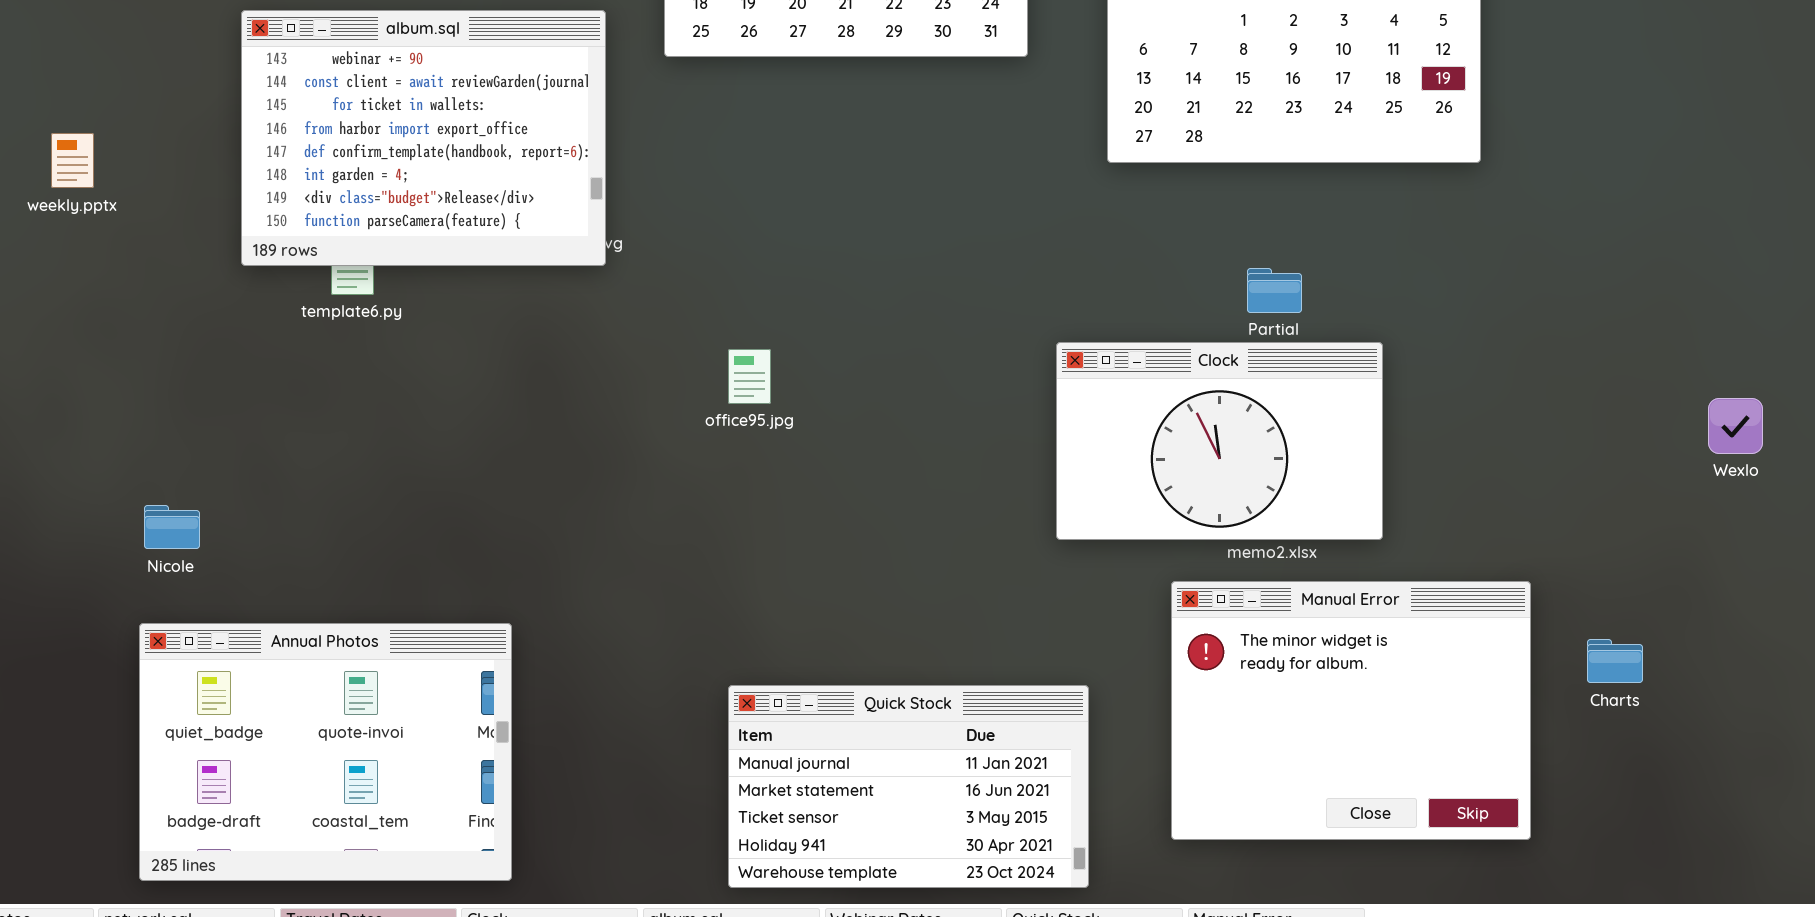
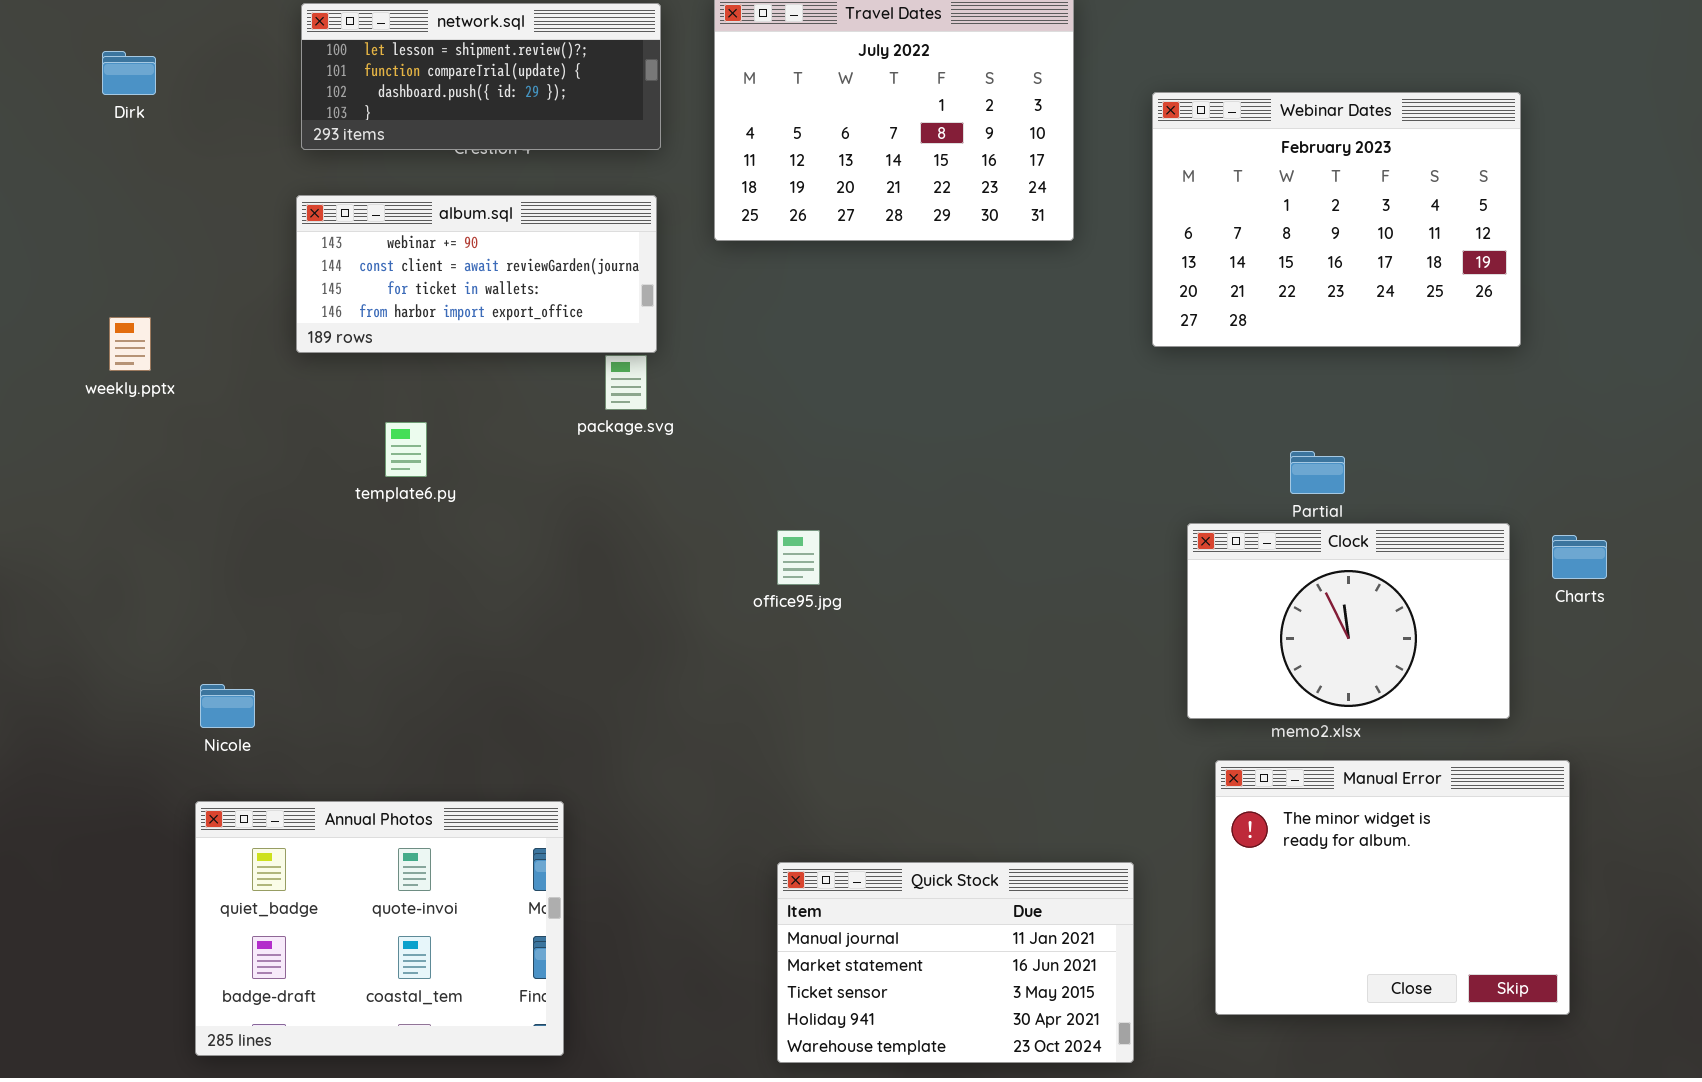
album.sql: [241,10,606,266] -> [296,195,657,353], resized
Clock: [1056,342,1383,540] -> [1187,523,1510,719], moved
Charts: [1587,639,1643,683] -> [1552,535,1607,579], moved

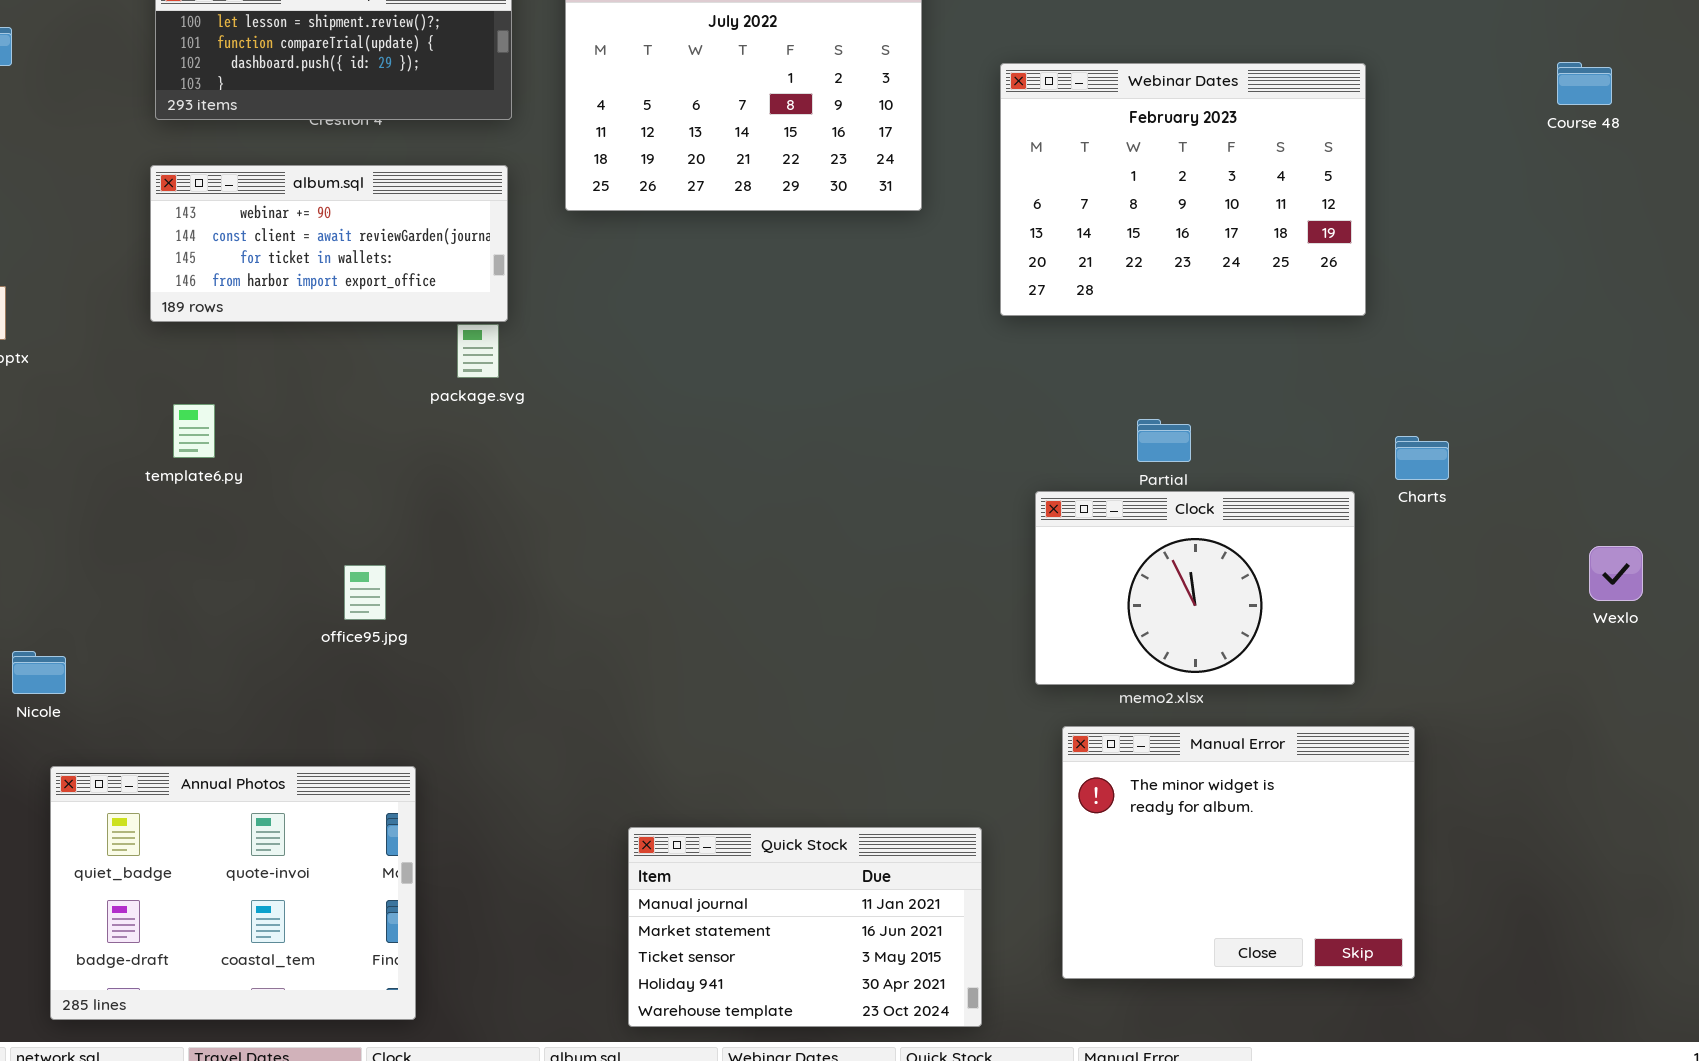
template6.py: [385,422,427,477] -> [173,404,215,458], moved
office95.jpg: [777,530,820,585] -> [344,565,386,620], moved
Charts: [1552,535,1607,579] -> [1395,436,1449,480], moved
Nicole: [200,684,255,728] -> [12,651,66,694], moved

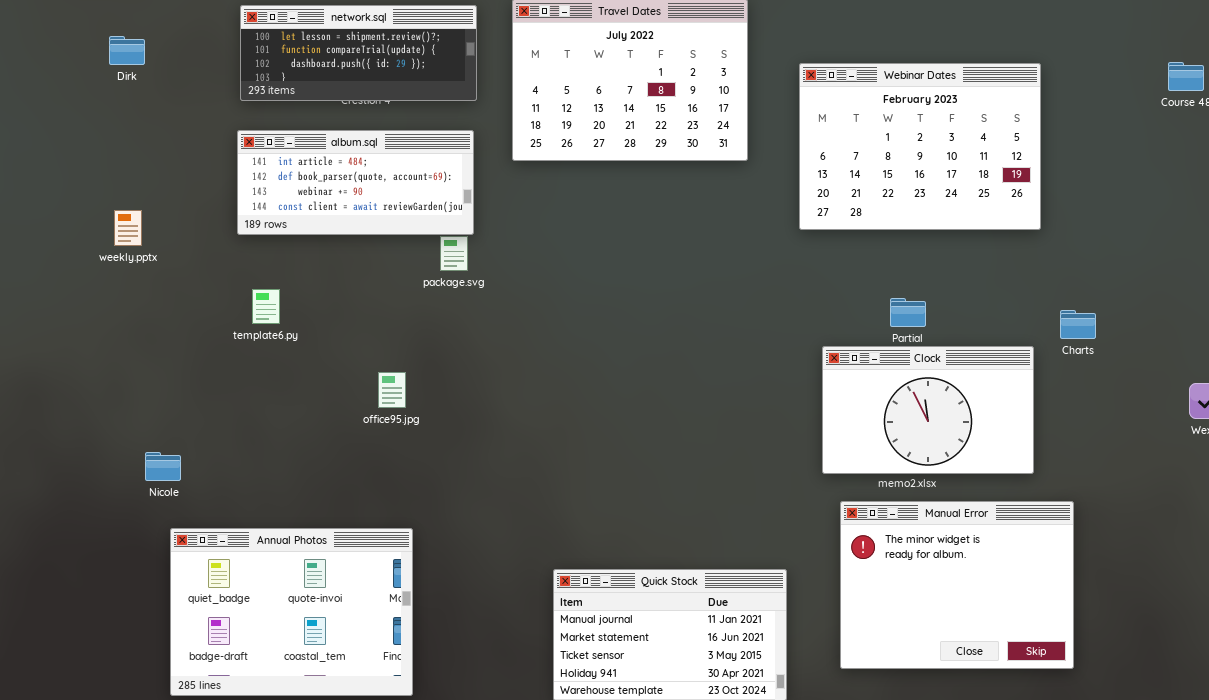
album.sql: [150,165,508,322] -> [237,130,474,235], scrolled up 2 rows
office95.jpg: [344,565,386,620] -> [378,372,406,408], moved

